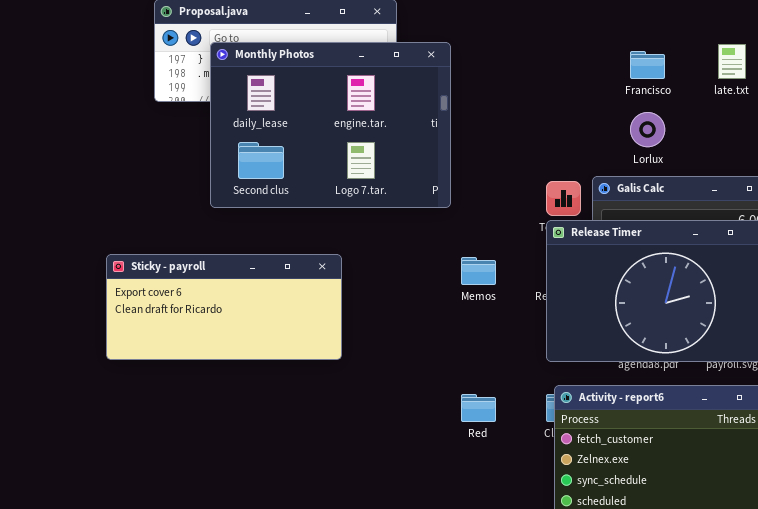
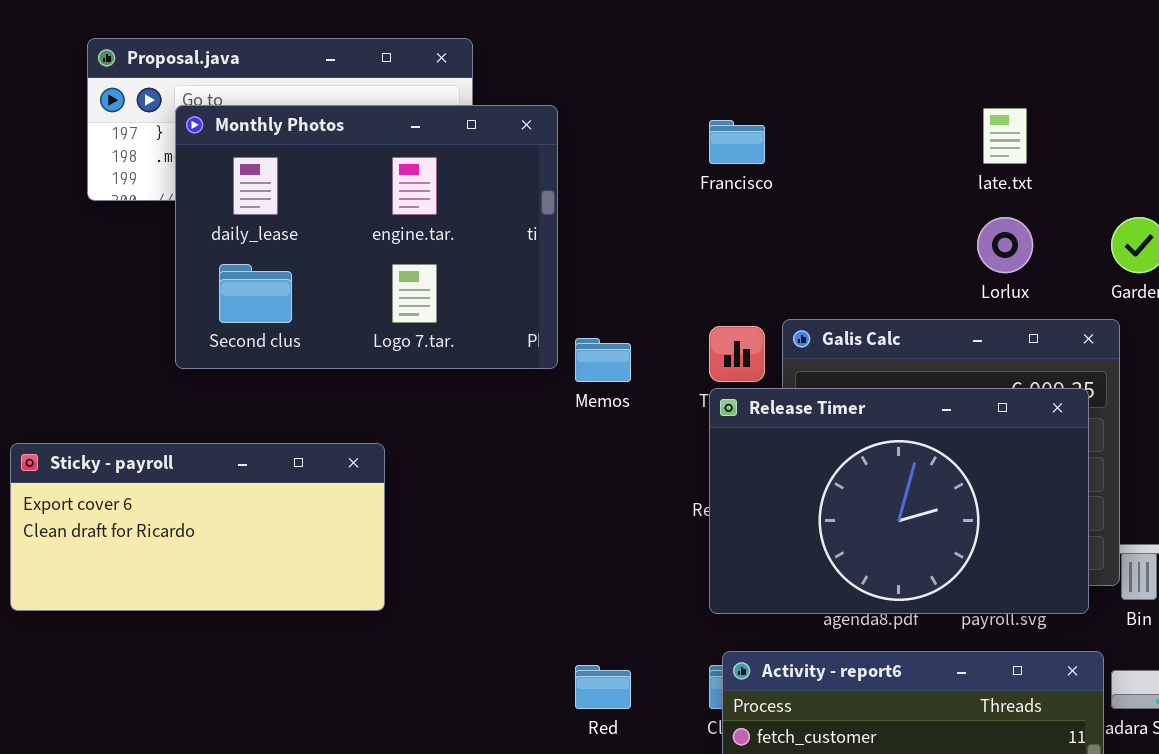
Francisco: [630,51,665,79] -> [709,120,765,164], moved
Lorlux: [630,112,665,147] -> [977,217,1033,273], moved
Memos: [461,257,496,285] -> [575,338,631,382], moved

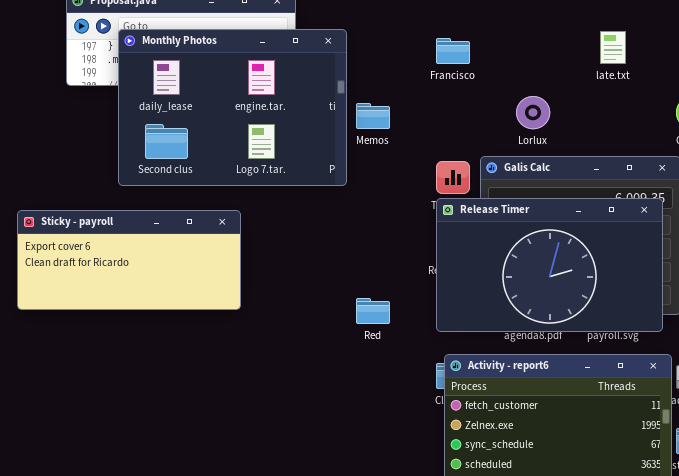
Lorlux: [977,217,1033,273] -> [516,96,550,129], moved
Memos: [575,338,631,382] -> [356,103,390,129], moved
Sticky - payroll: [10,443,385,611] -> [17,210,241,310], moved
Red: [575,665,631,709] -> [356,298,390,324], moved

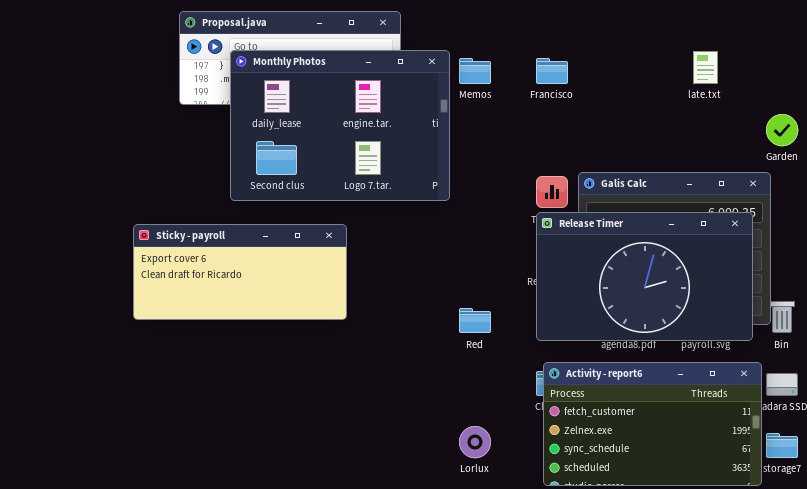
Lorlux: [516,96,550,129] -> [459,426,491,458], moved
Memos: [356,103,390,129] -> [459,58,491,84], moved

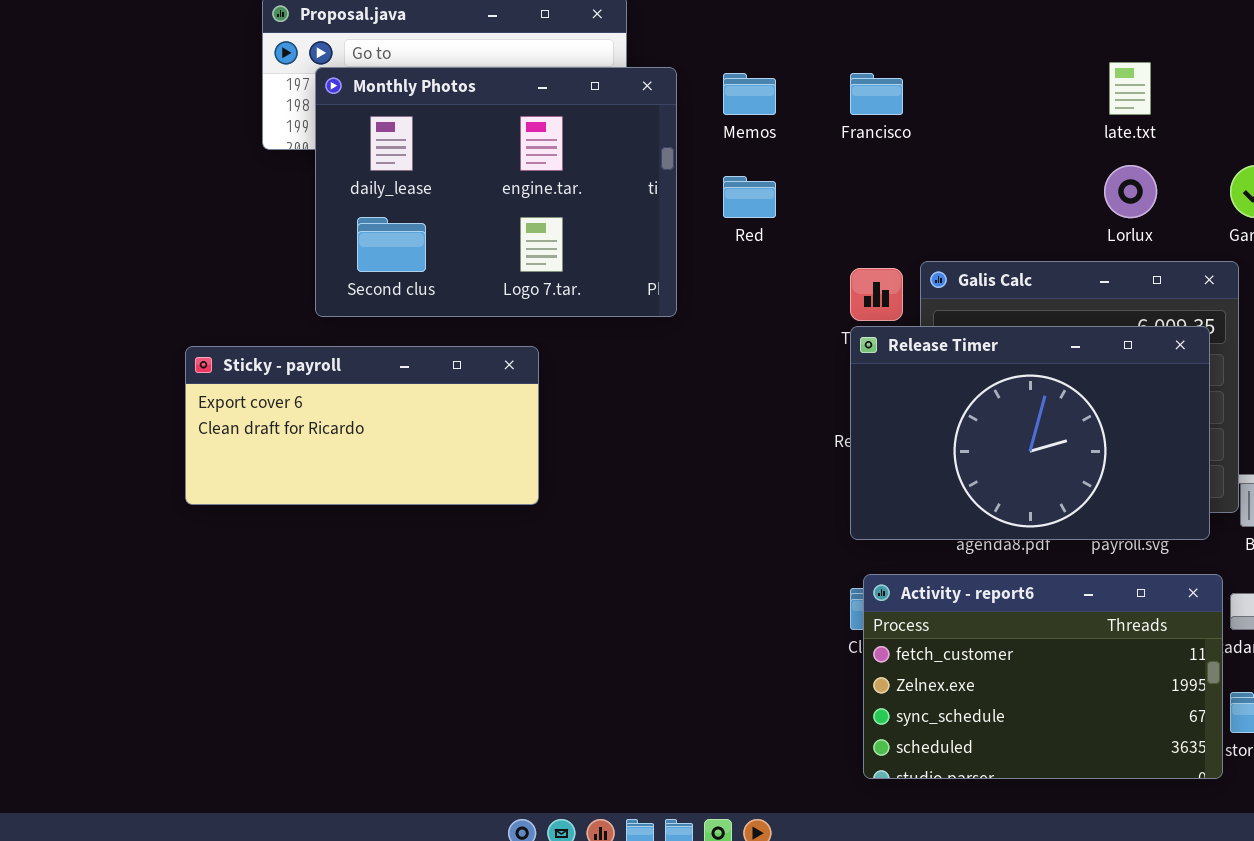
Monthly Photos: [230,50,450,201] -> [315,67,677,317], moved
Red: [459,308,491,333] -> [723,176,776,218], moved
Lorlux: [459,426,491,458] -> [1104,165,1157,218], moved

